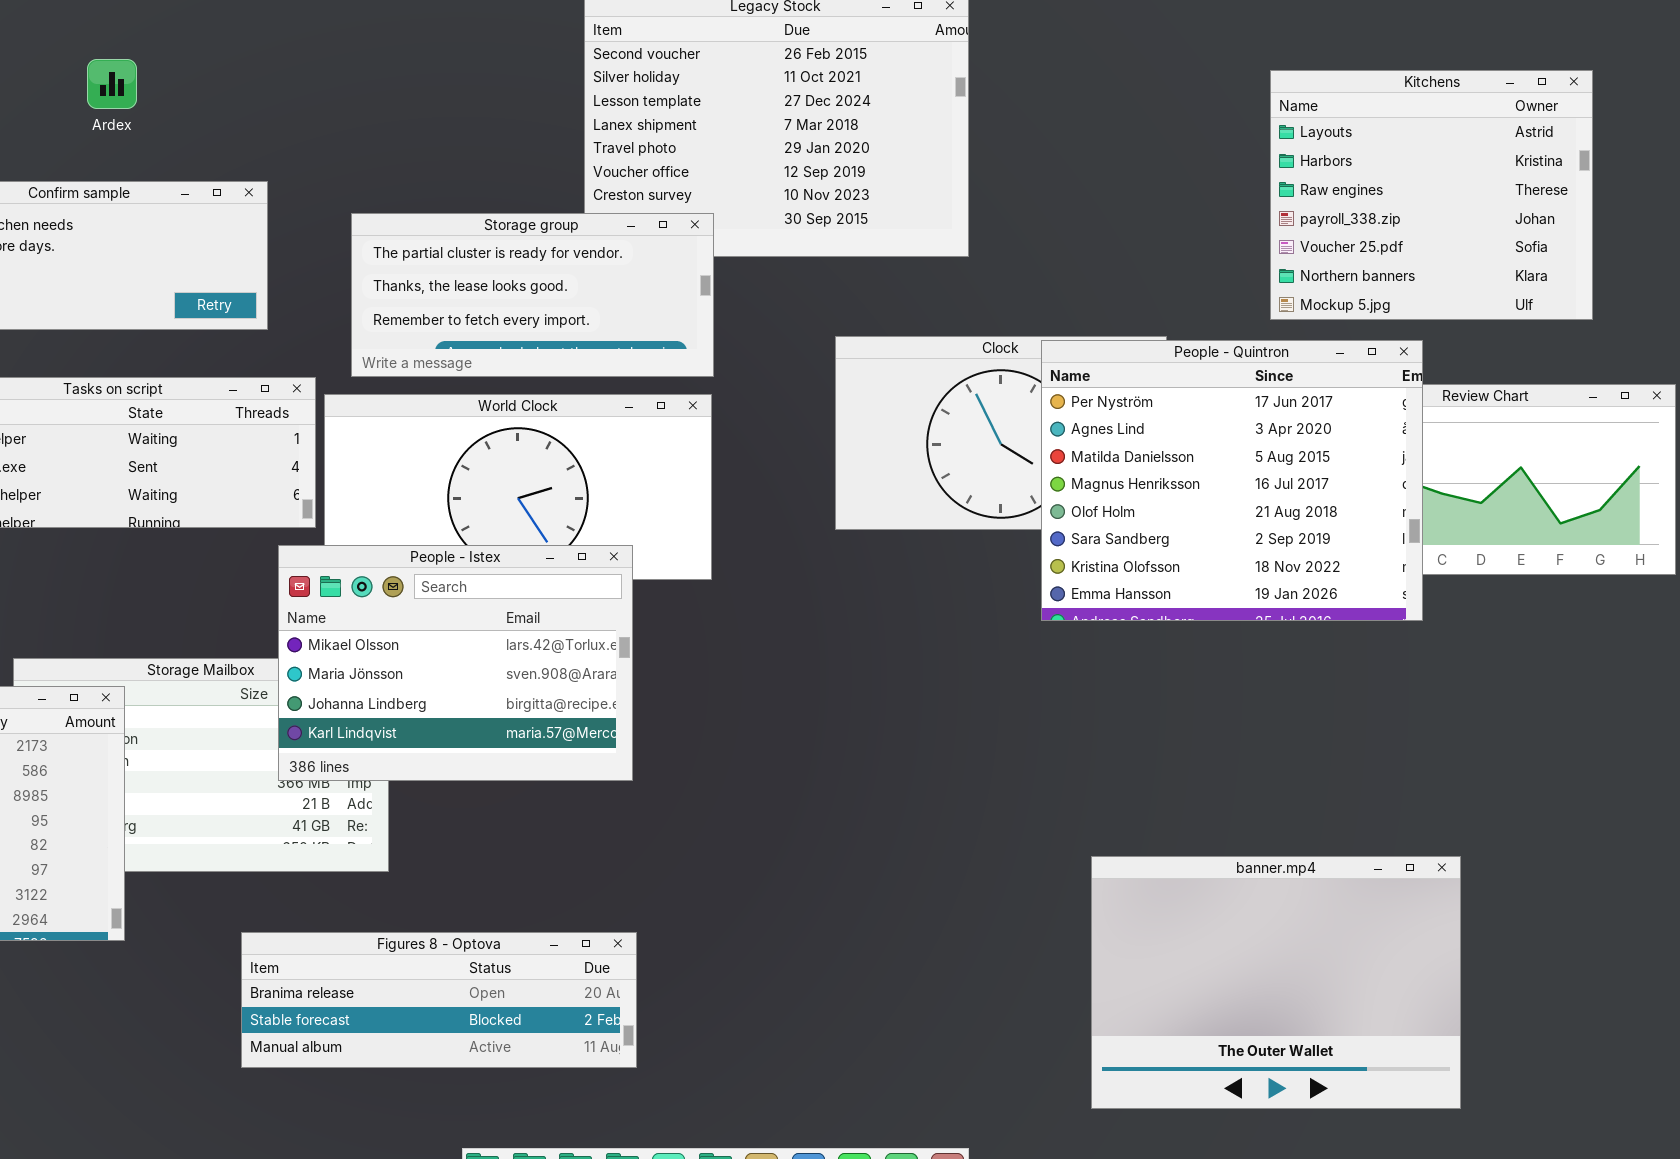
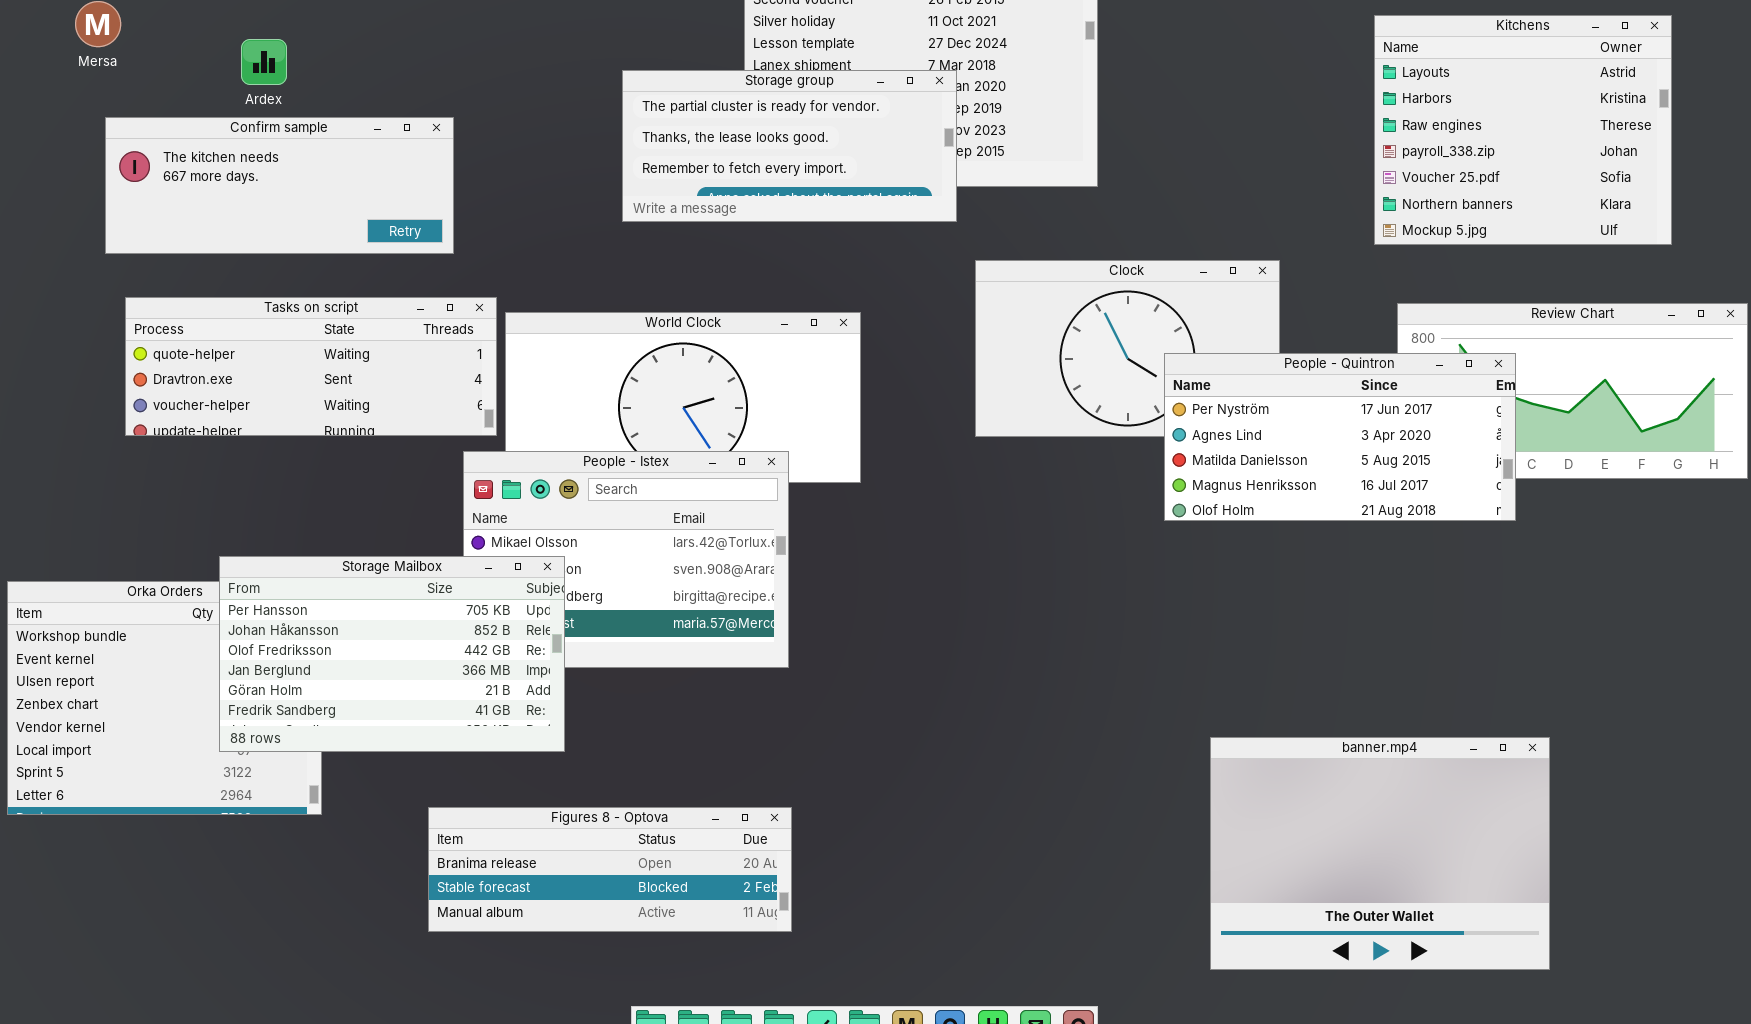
Ardex: [87,59,137,109] -> [241,39,287,85], moved
Storage group: [351,213,714,377] -> [622,70,957,222], moved
People - Quintron: [1041,340,1423,621] -> [1164,353,1516,521], resized
Storage Mailbox: [13,658,389,872] -> [219,556,565,752], raised

